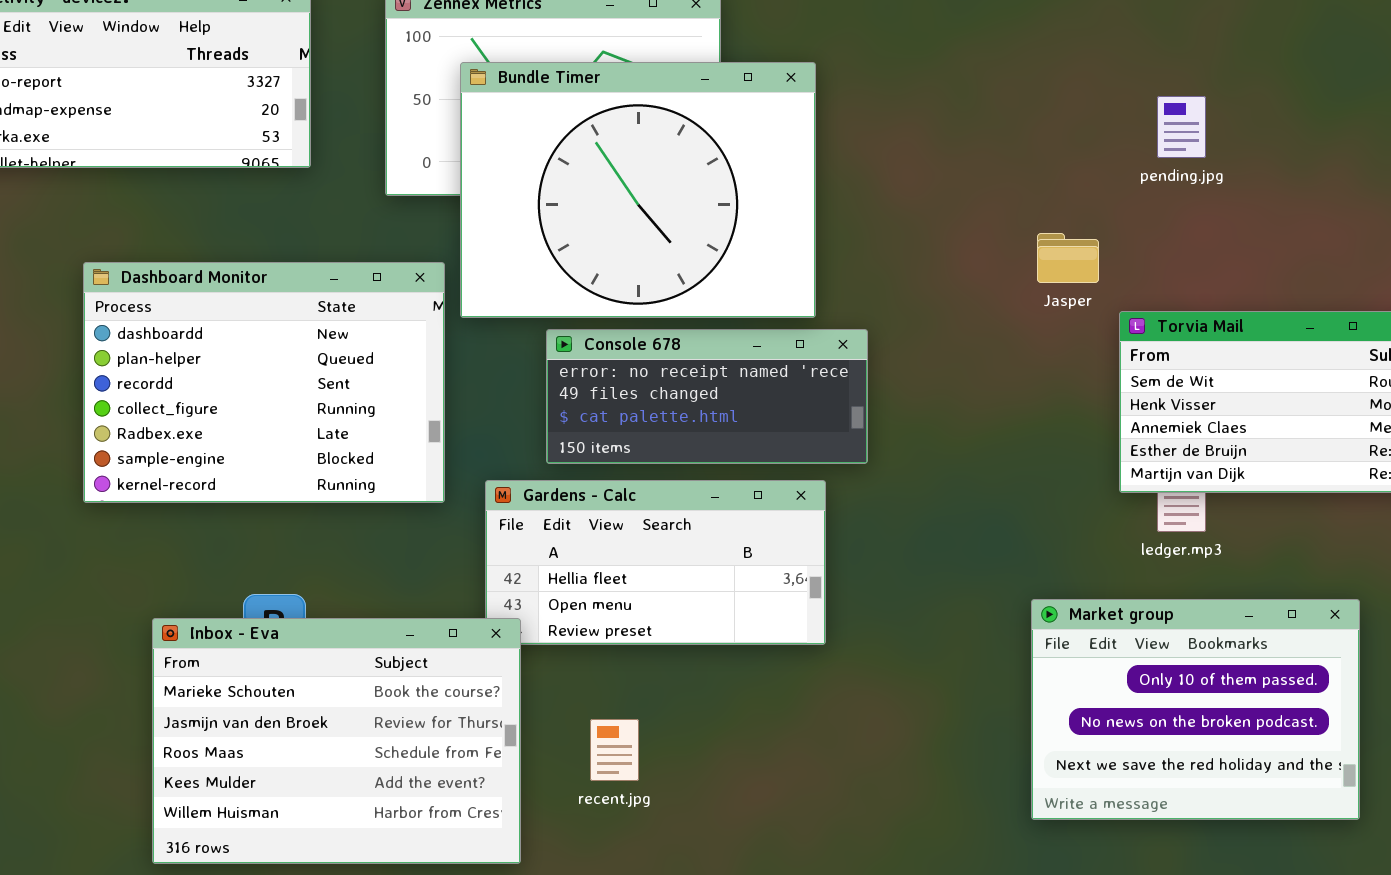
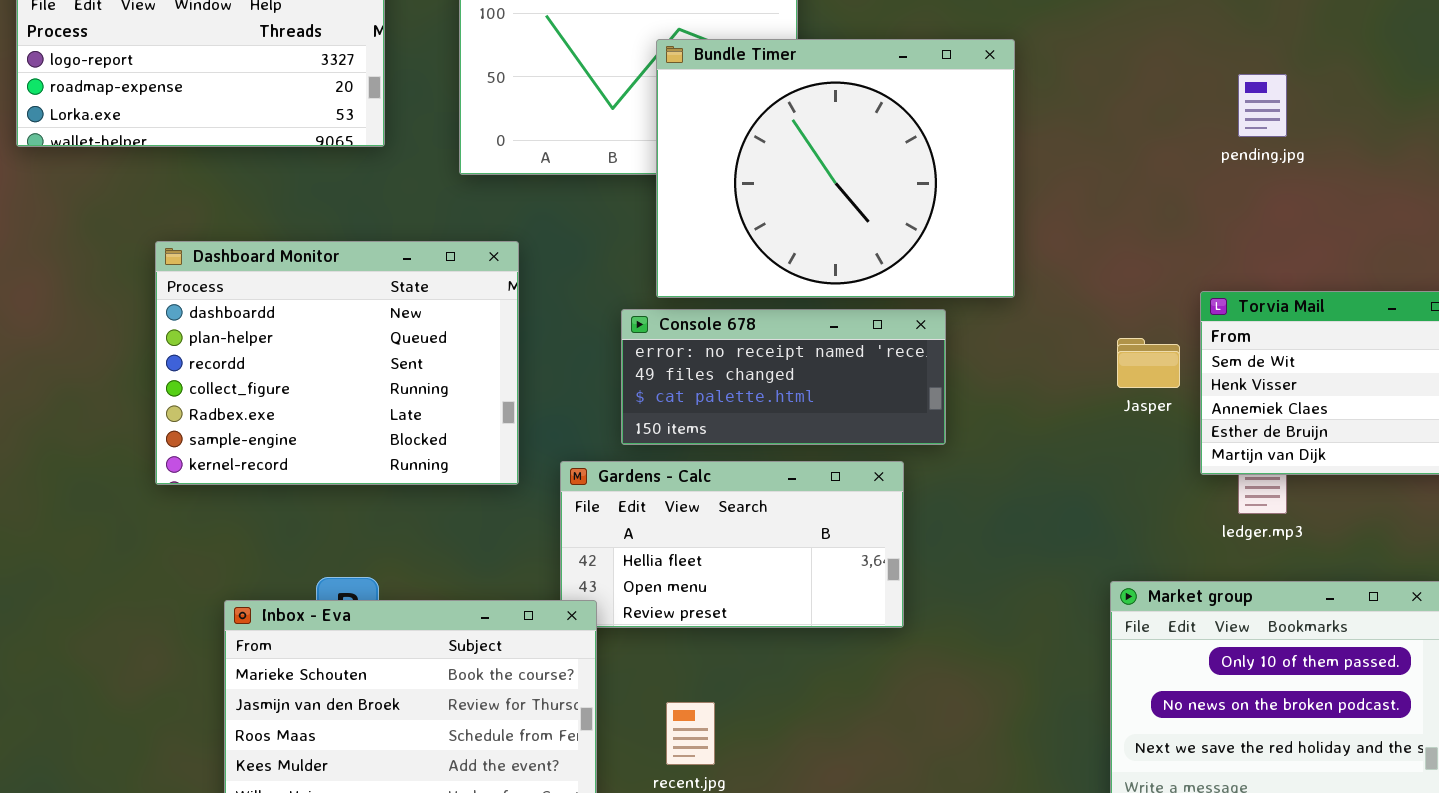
Bundle Timer: [460,62,816,318] -> [656,39,1015,298], moved
Jasper: [1037,233,1099,283] -> [1117,338,1180,388], moved

